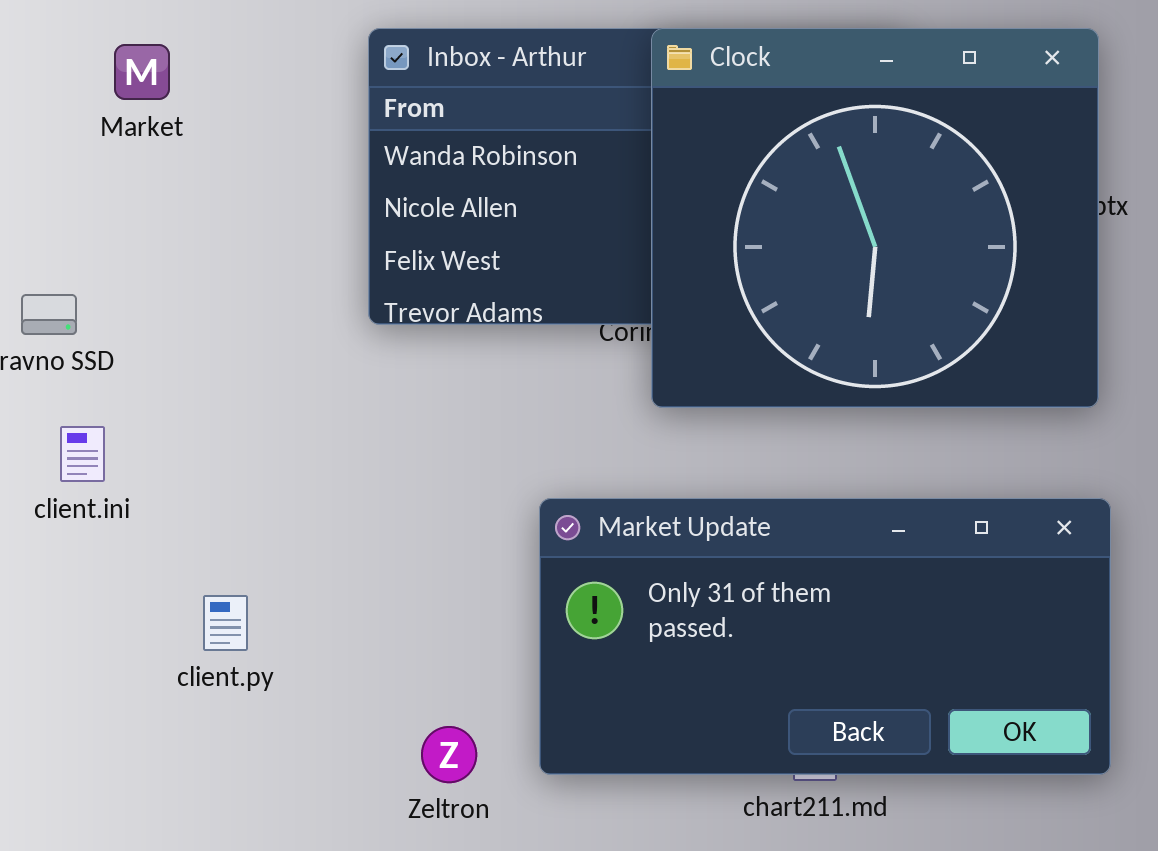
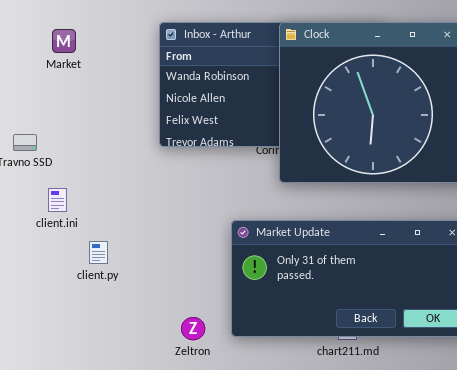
client.ini: [60,426,105,482] -> [48,188,67,212], moved
client.py: [203,595,248,651] -> [89,241,108,264], moved

